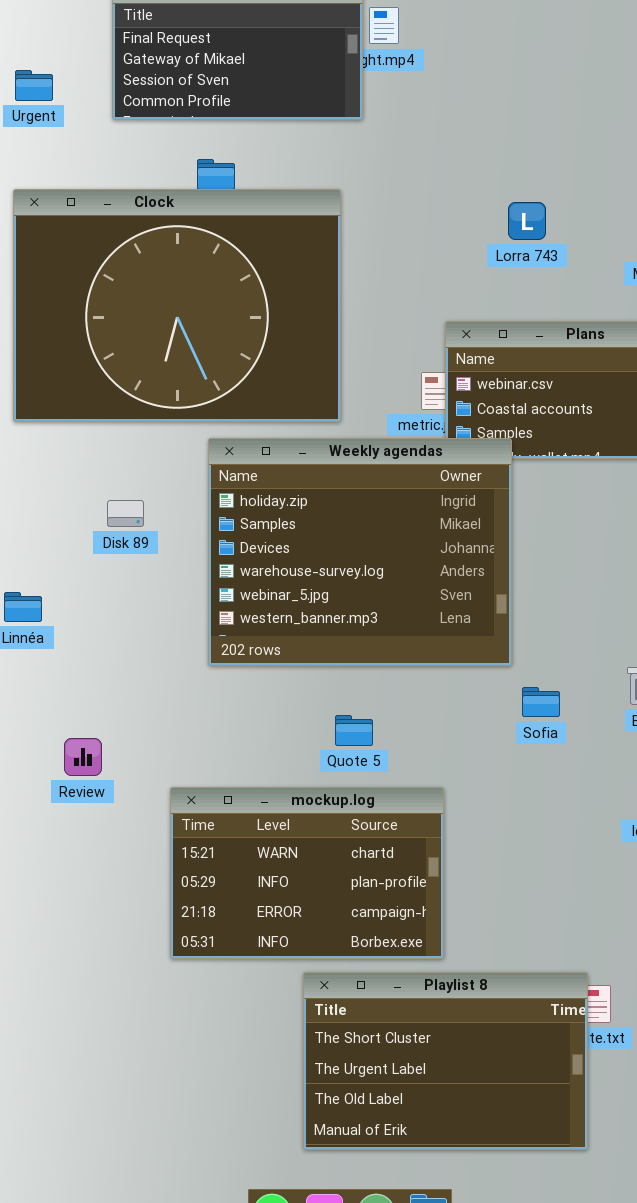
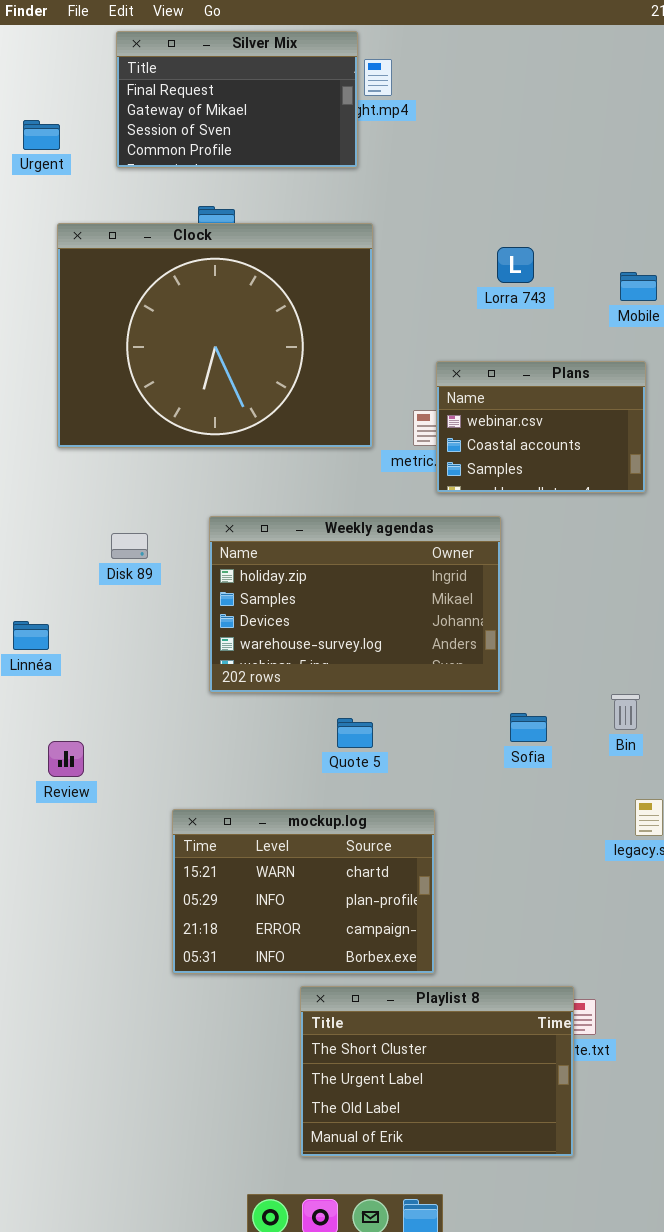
Clock: [13,189,341,422] -> [57,223,373,448], moved
Weekly agendas: [208,438,512,666] -> [209,516,501,693], resized
Quote 5: [335,715,373,746] -> [337,718,373,748], moved
Review: [64,738,102,776] -> [48,741,84,777], moved

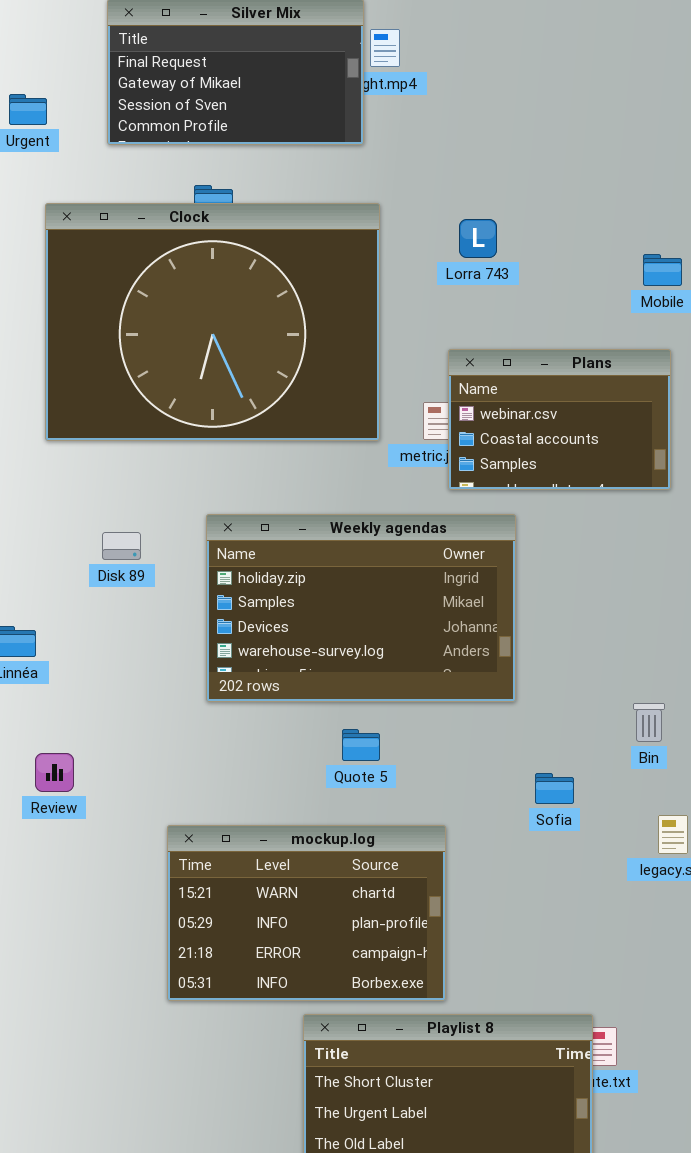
Lorra 743: [497,247,534,283] -> [459,219,497,258], moved
Sofia: [510,713,547,742] -> [535,773,574,804], moved

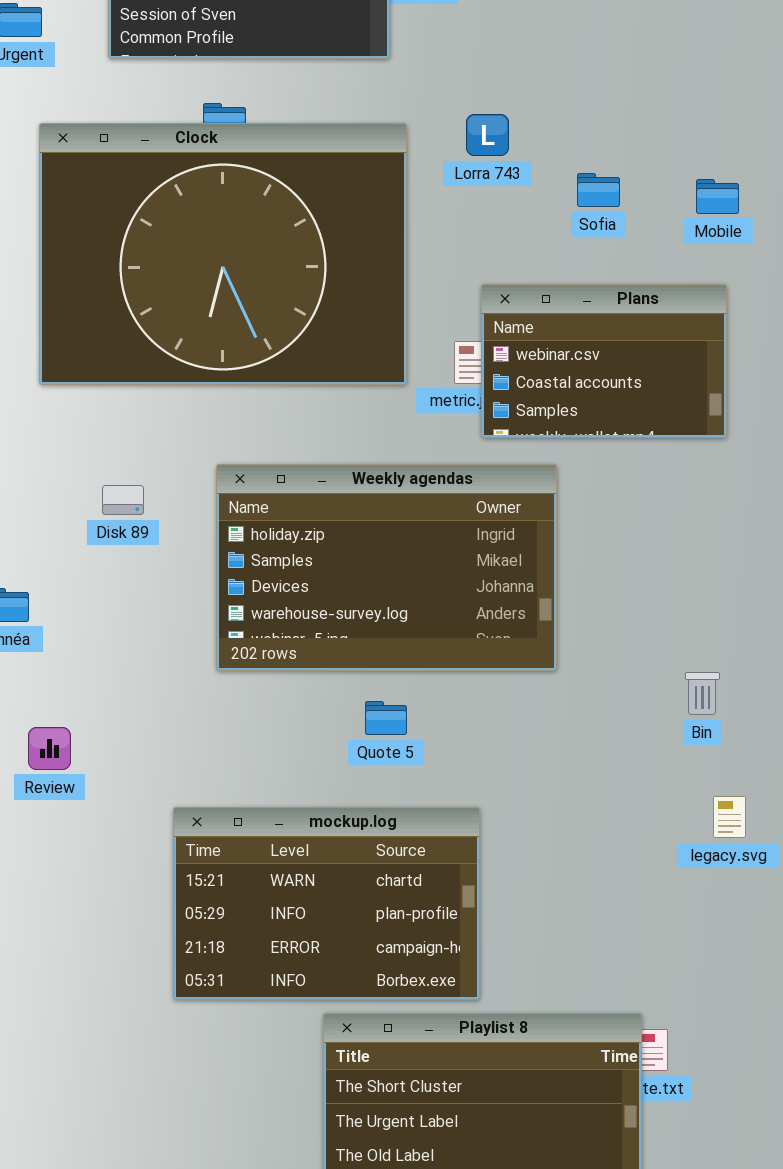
Lorra 743: [459,219,497,258] -> [466,114,509,156], moved
Sofia: [535,773,574,804] -> [577,173,620,207], moved

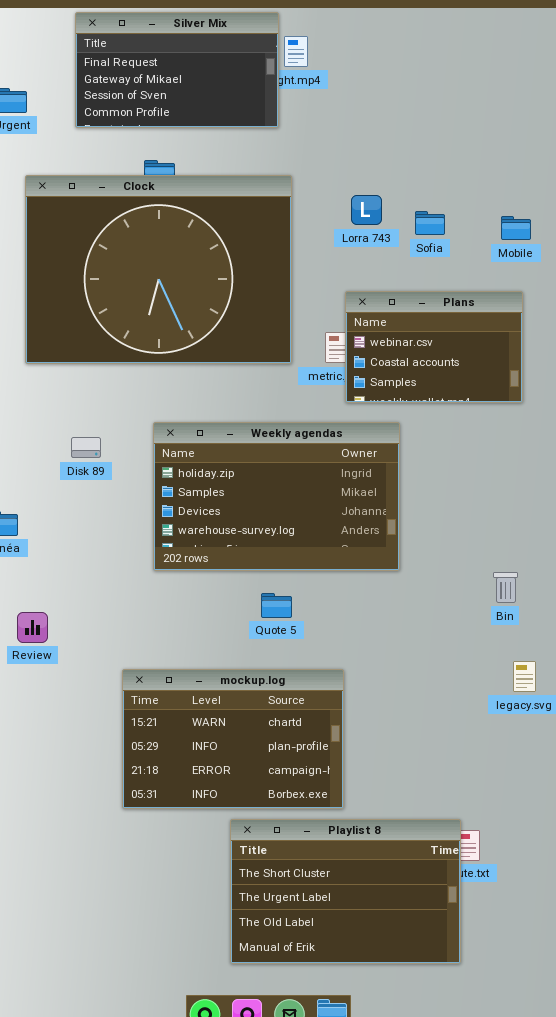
Lorra 743: [466,114,509,156] -> [351,195,382,225], moved

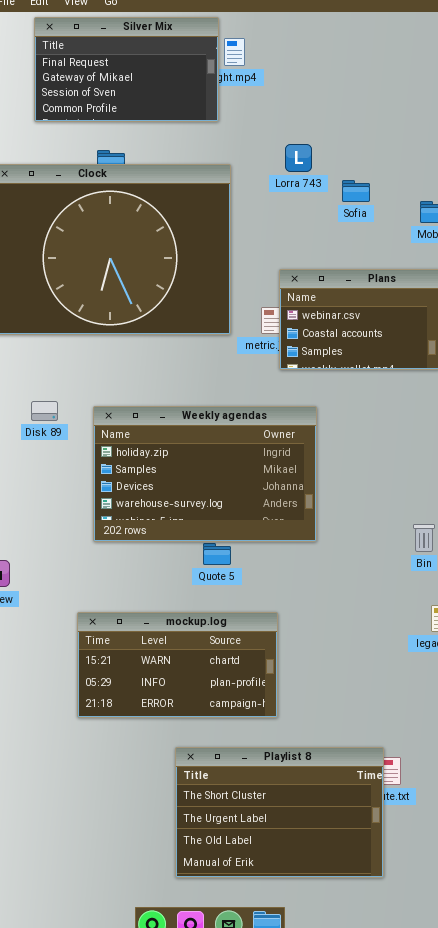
Lorra 743: [351,195,382,225] -> [285,144,312,172], moved
Sofia: [415,211,445,235] -> [342,180,370,202], moved
Weekly agendas: [153,422,400,571] -> [93,406,317,542], moved
mockup.log: [122,669,344,809] -> [77,612,278,718], resized

